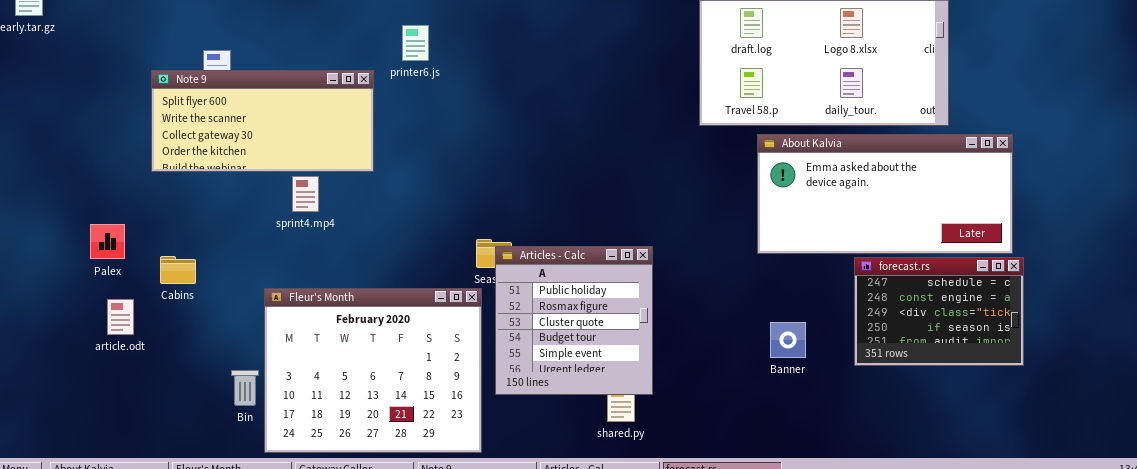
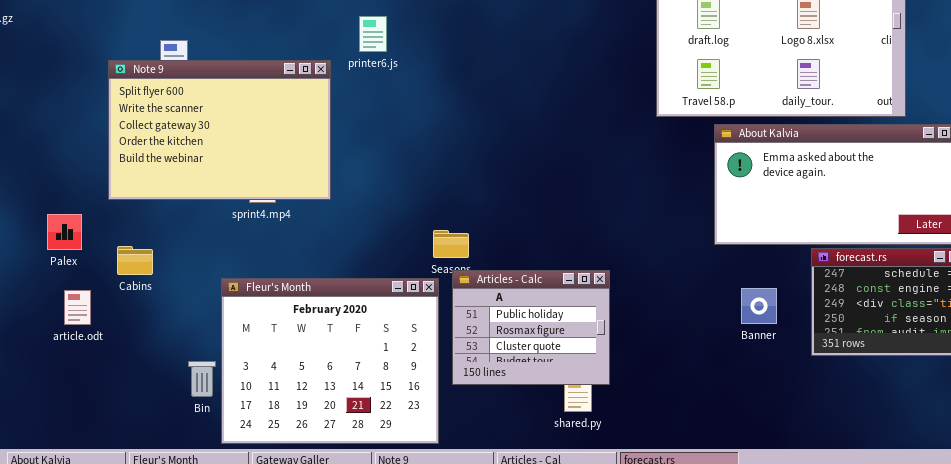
Note 9: [151,70,374,172] -> [108,60,331,200], resized
Articles - Calc: [495,246,653,395] -> [452,270,610,385], resized
Banner: [770,322,806,358] -> [741,288,777,324], moved

